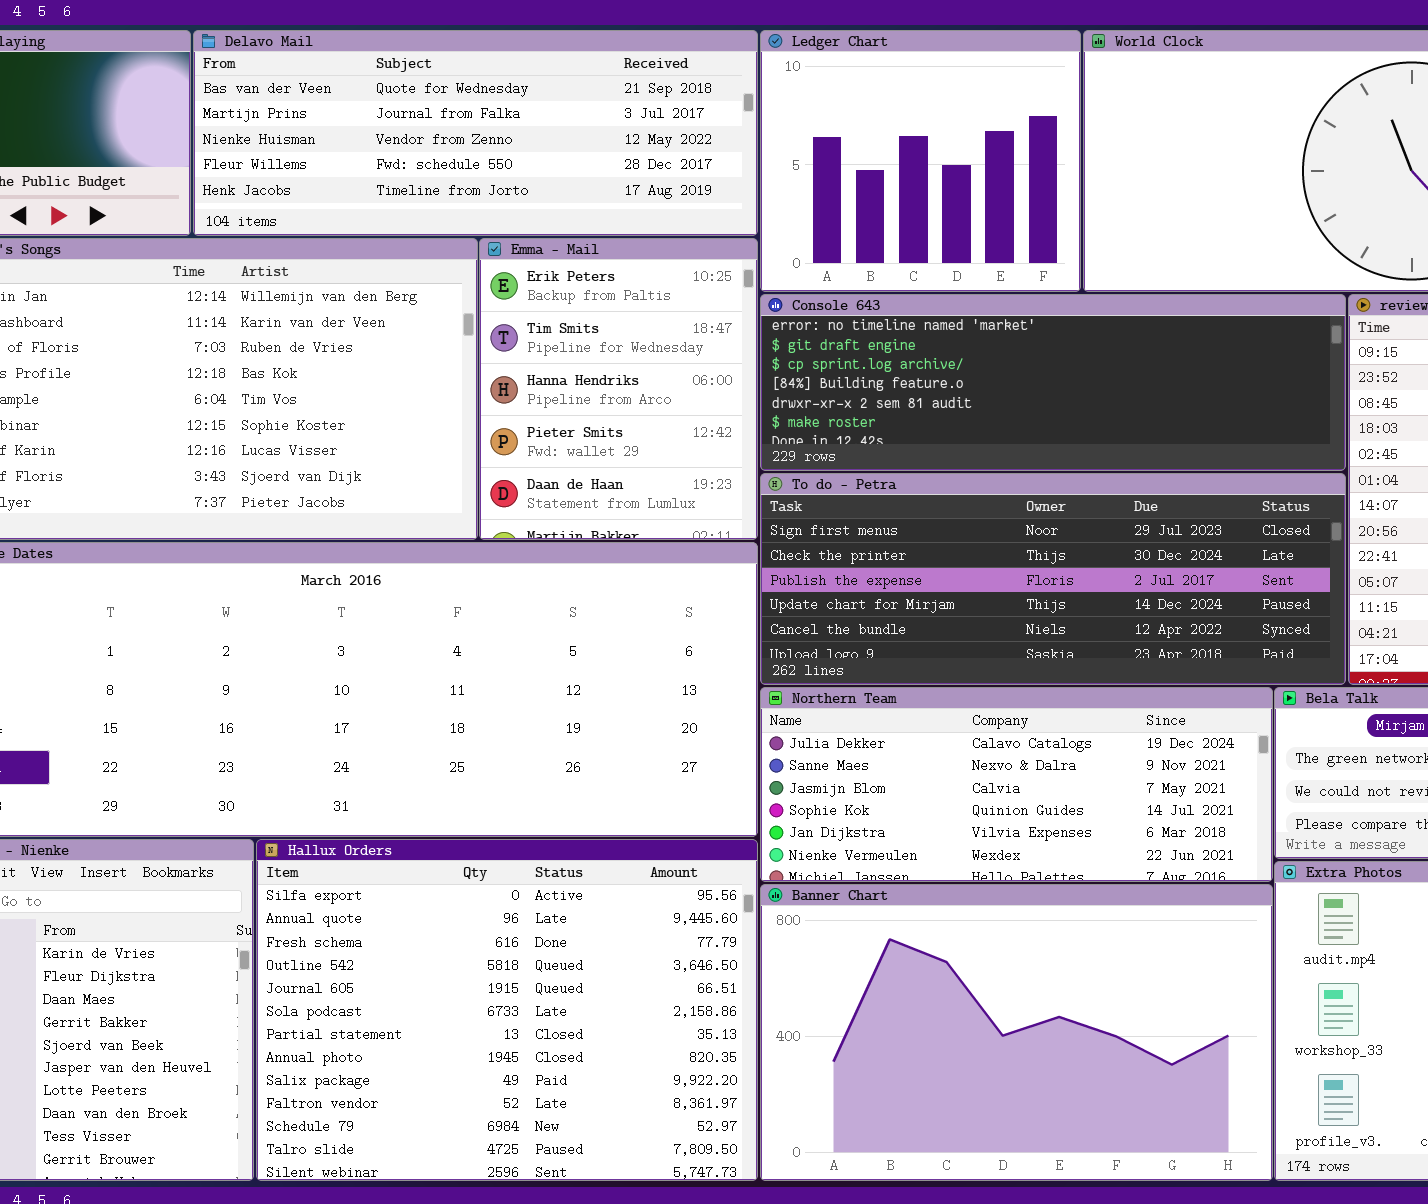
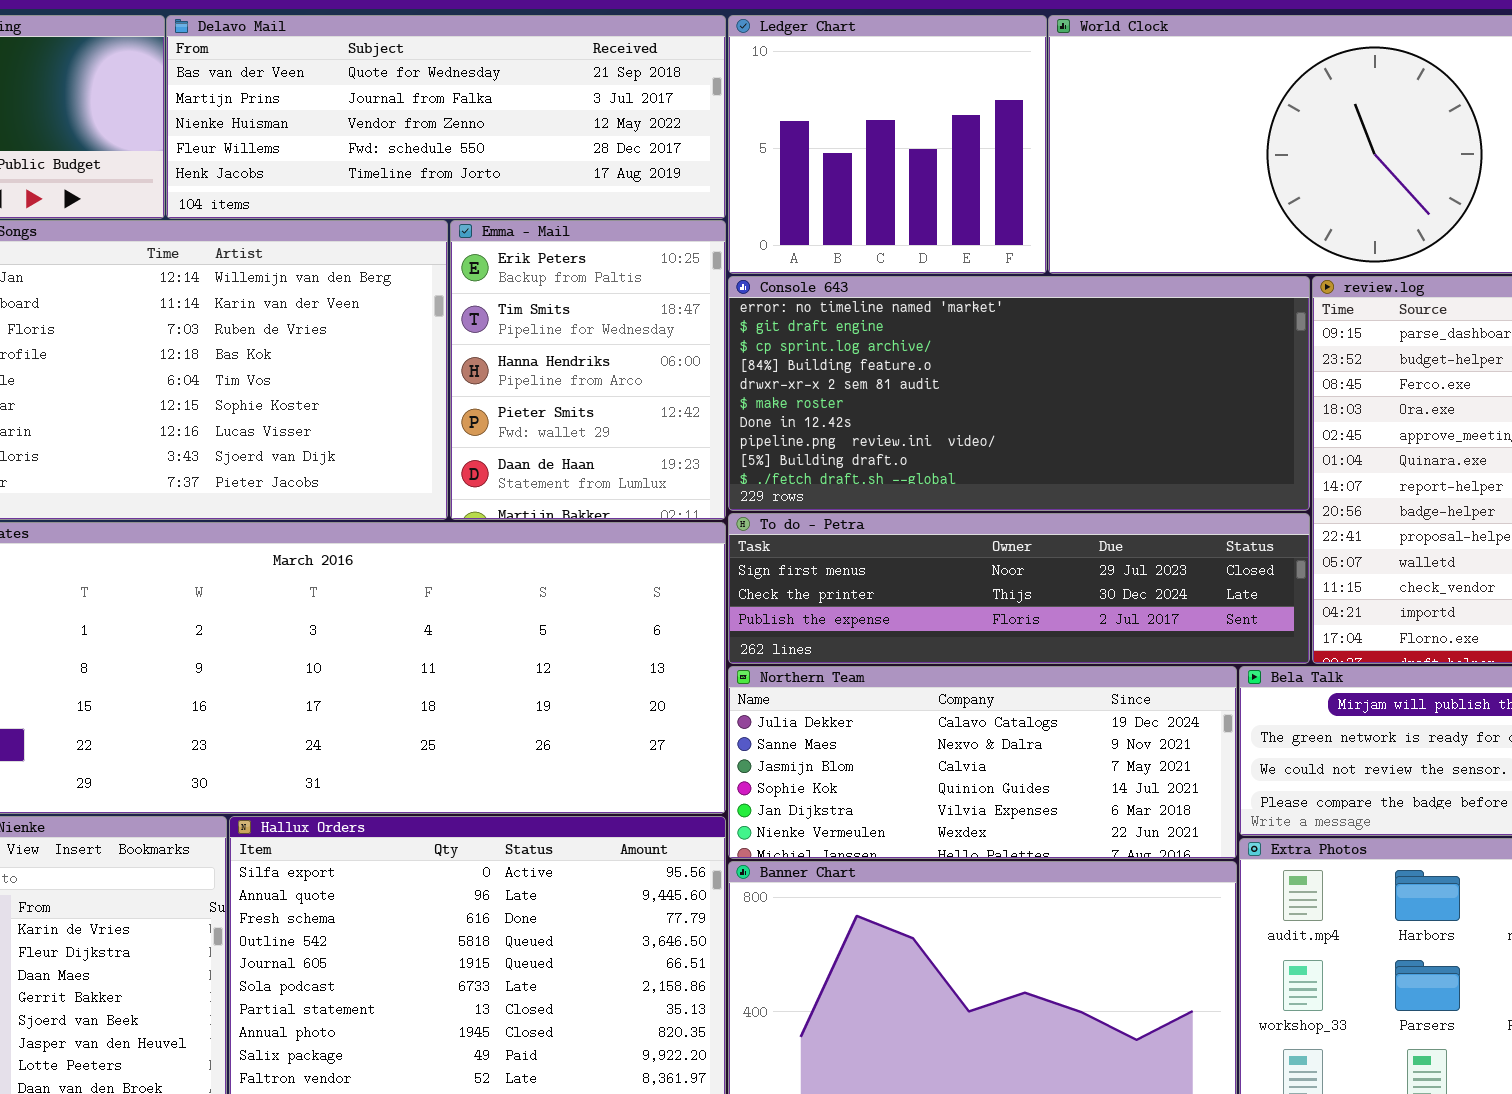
Console 643: [760,294,1346,471] -> [728,276,1310,511], resized
To do - Petra: [760,473,1346,685] -> [728,513,1310,664], resized

